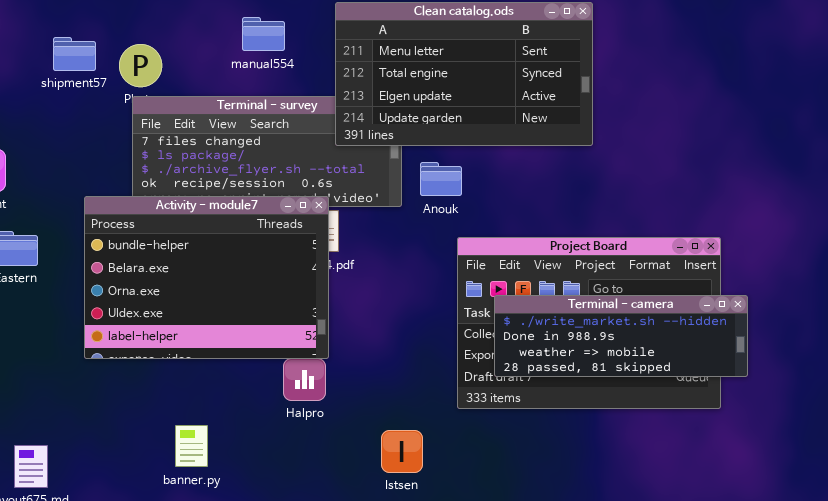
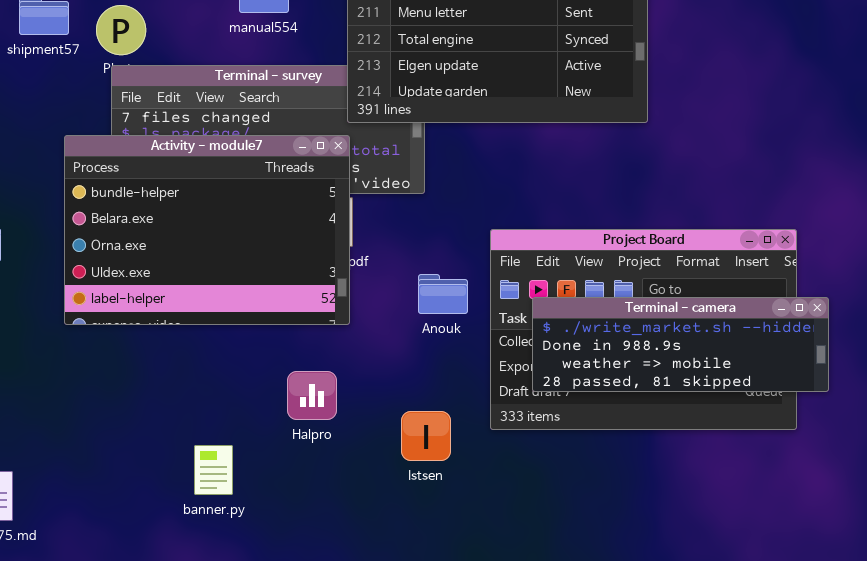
Anouk: [420,162,462,196] -> [418,274,468,314], moved
Activity - module7: [84,196,329,359] -> [64,135,350,325], moved
banner.py: [175,425,208,467] -> [194,445,233,495], moved
Istsen: [381,430,423,473] -> [401,411,451,461], moved

